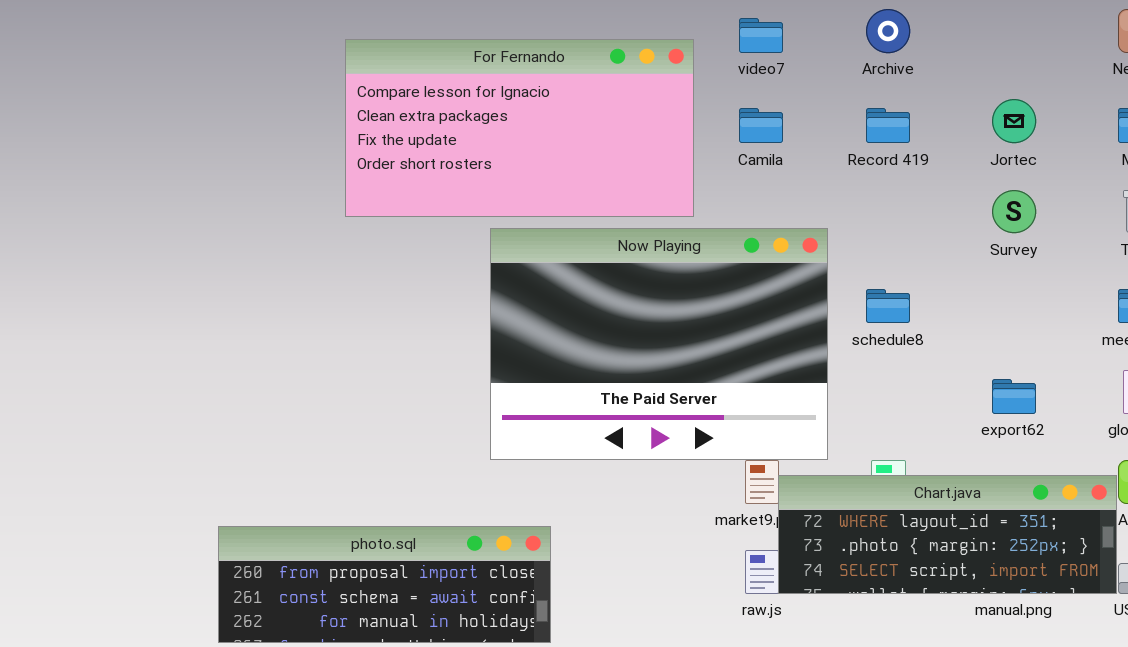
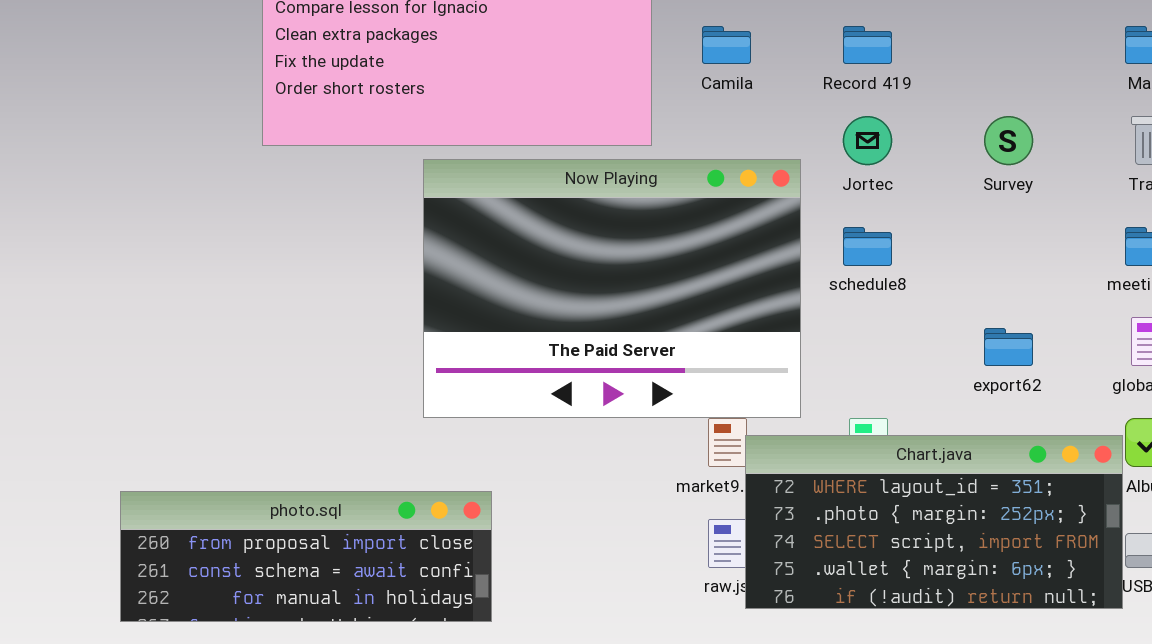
Jortec: [992,99,1036,143] -> [843,116,892,165], moved
Chart.java: [778,475,1117,594] -> [745,435,1123,609], resized

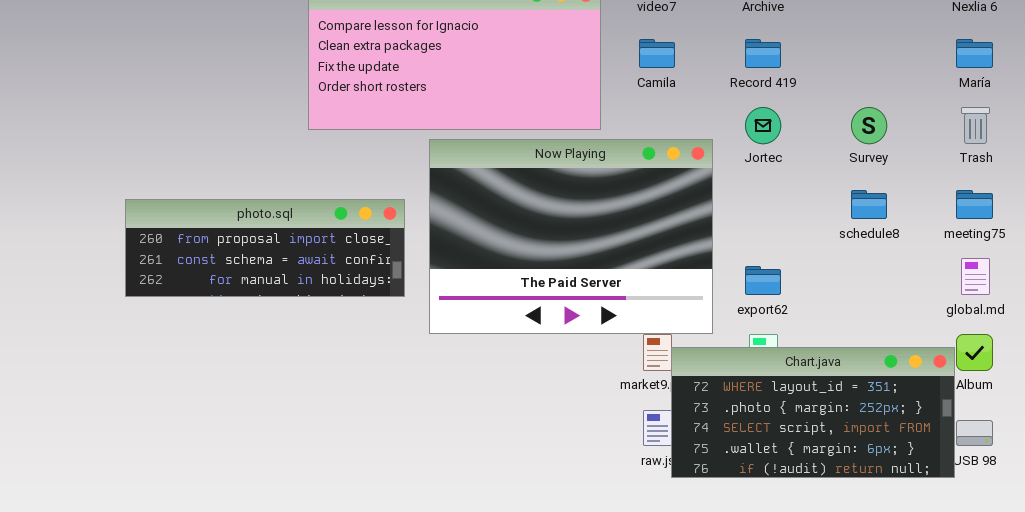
schedule8: [843,227,892,266] -> [851,190,887,219], moved
export62: [984,328,1033,366] -> [745,266,781,295], moved
photo.sql: [120,491,492,622] -> [125,199,405,297], moved

